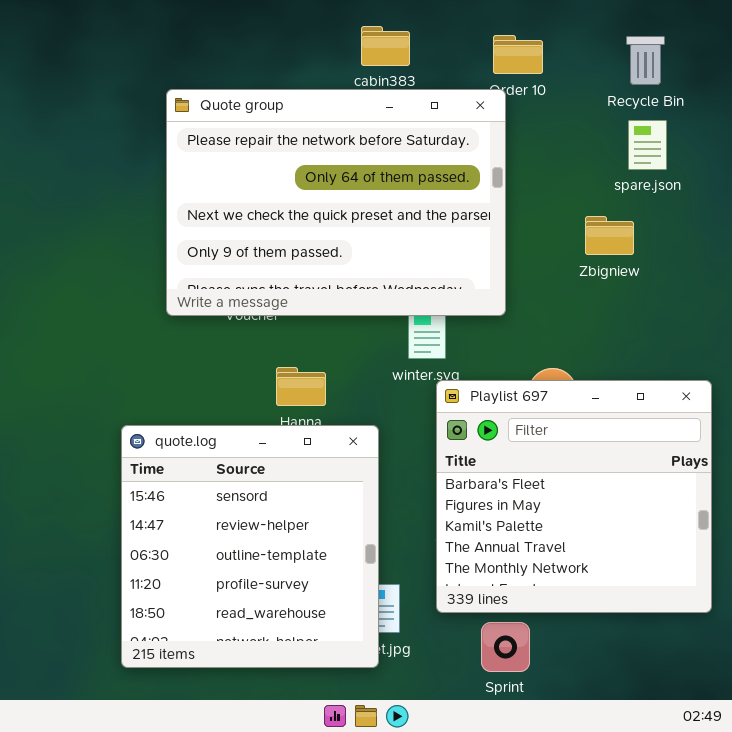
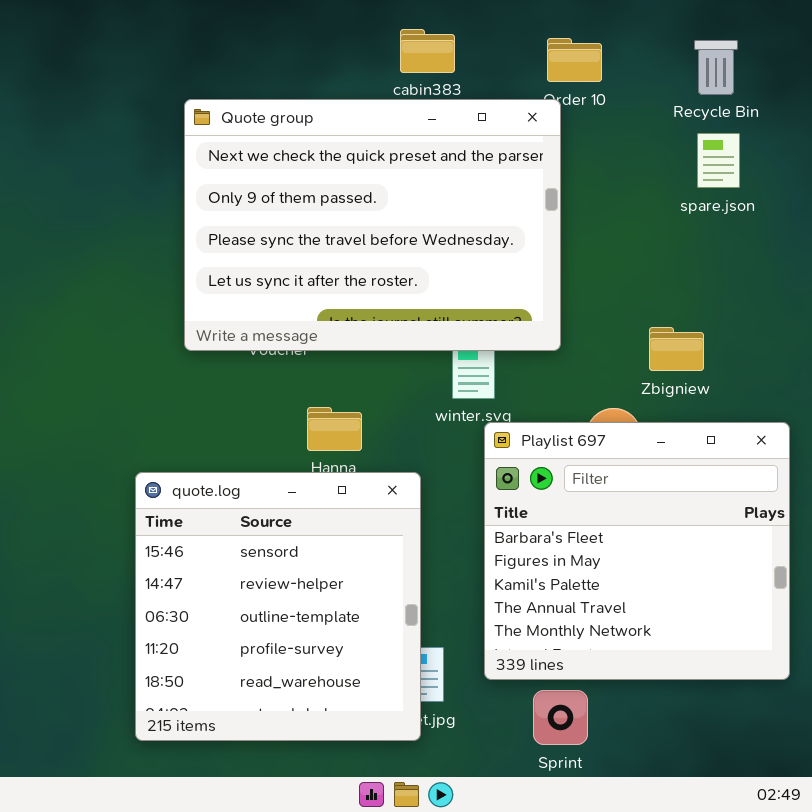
Quote group: [166,89,506,316] -> [184,99,561,351], scrolled down 2 rows
Zbigniew: [585,216,634,255] -> [649,327,704,371], moved

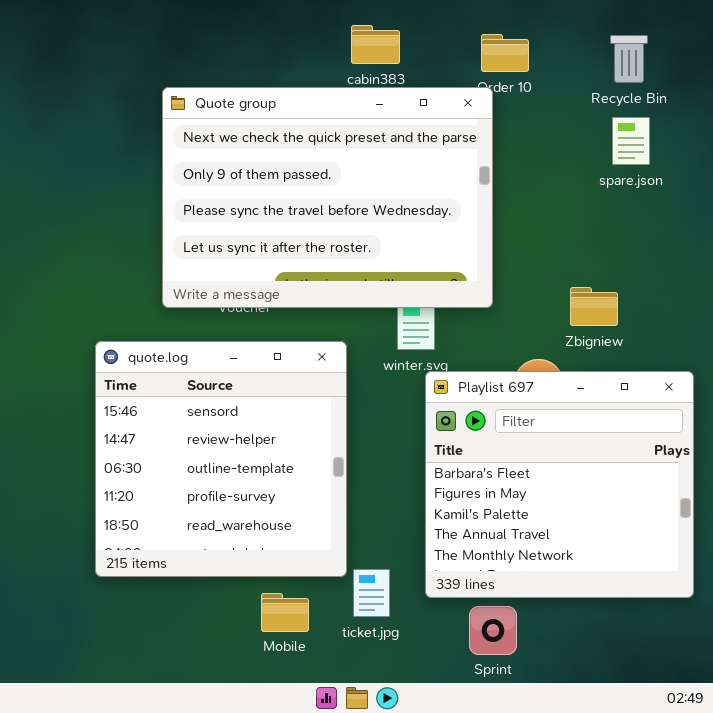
quote.log: [135,472,421,741] -> [95,341,347,577], moved

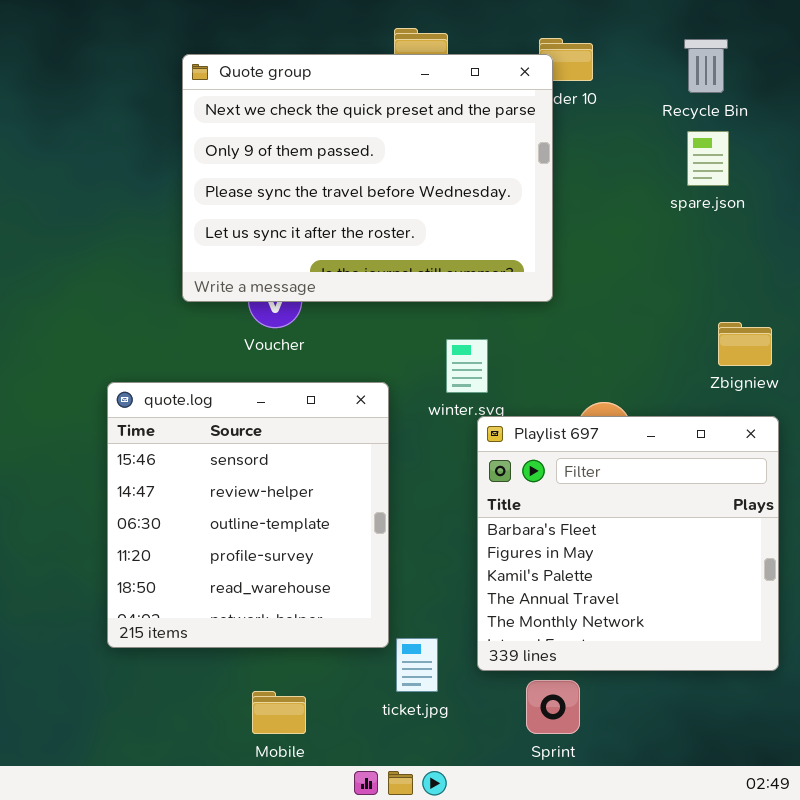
Quote group: [162,87,493,308] -> [182,54,553,302], moved
Zbigniew: [570,287,618,326] -> [718,322,772,366], moved
Mobile: [261,593,309,632] -> [252,691,306,734], moved

